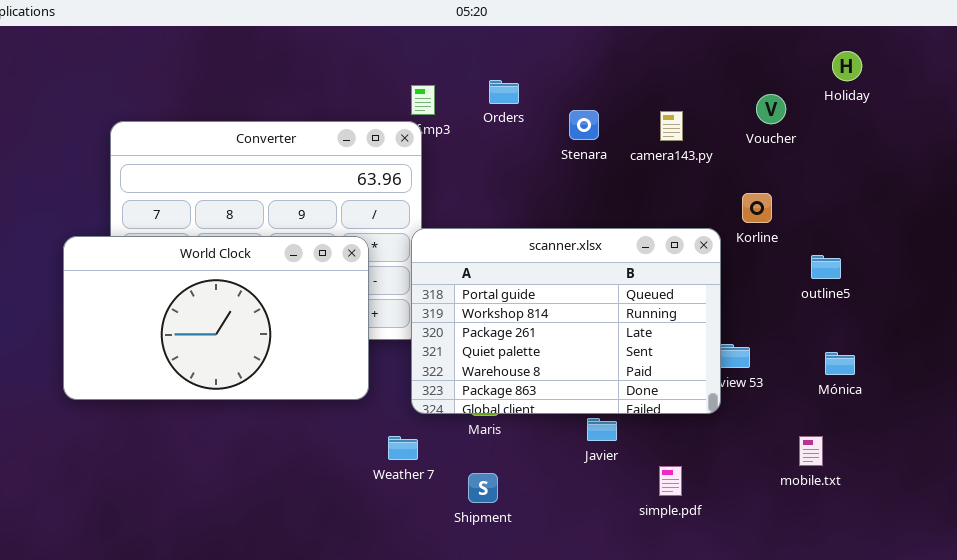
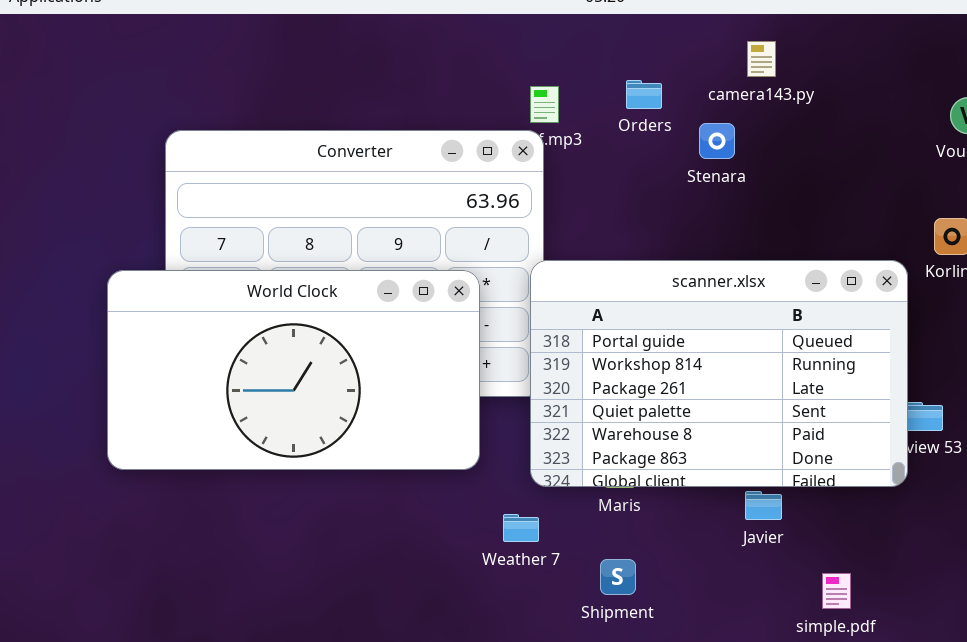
Stenara: [569,110,599,140] -> [699,123,735,159], moved
camera143.py: [660,111,683,141] -> [747,41,776,77], moved
simple.pdf: [659,466,682,496] -> [822,573,851,609], moved

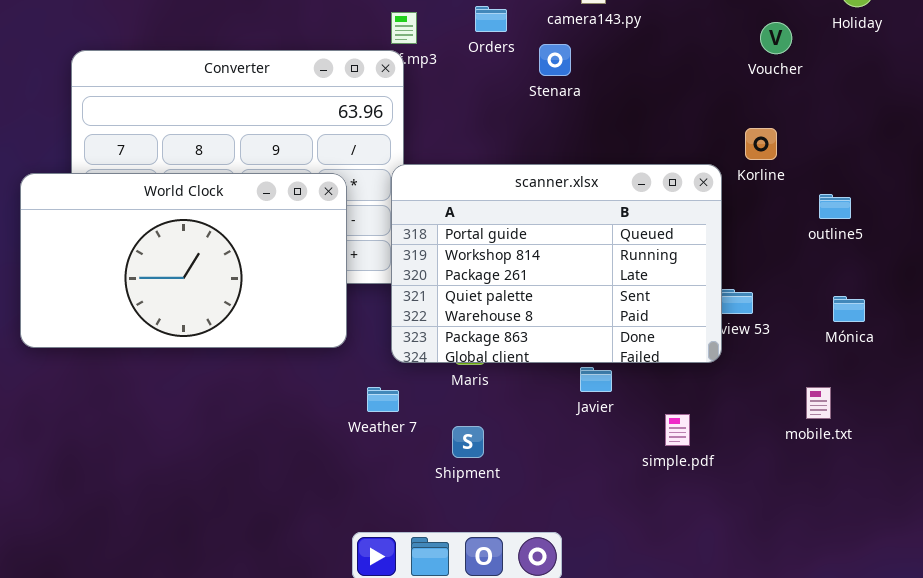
simple.pdf: [822,573,851,609] -> [665,414,690,446], moved

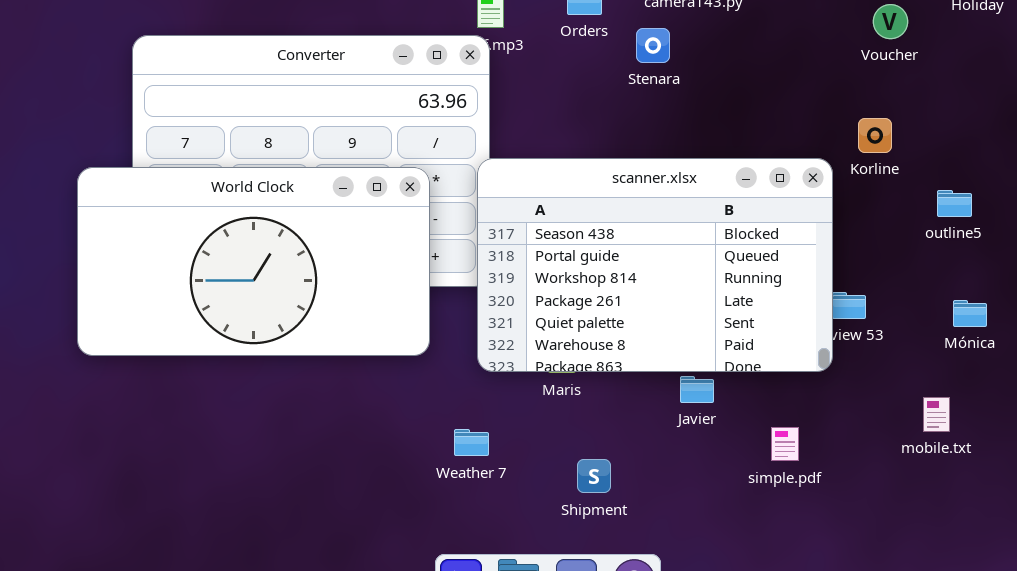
scanner.xlsx: [391,164,722,363] -> [477,158,833,372], scrolled up 1 row
Weather 7: [367,387,399,412] -> [454,429,489,456], moved
Shipment: [452,426,484,458] -> [577,459,611,493], moved

